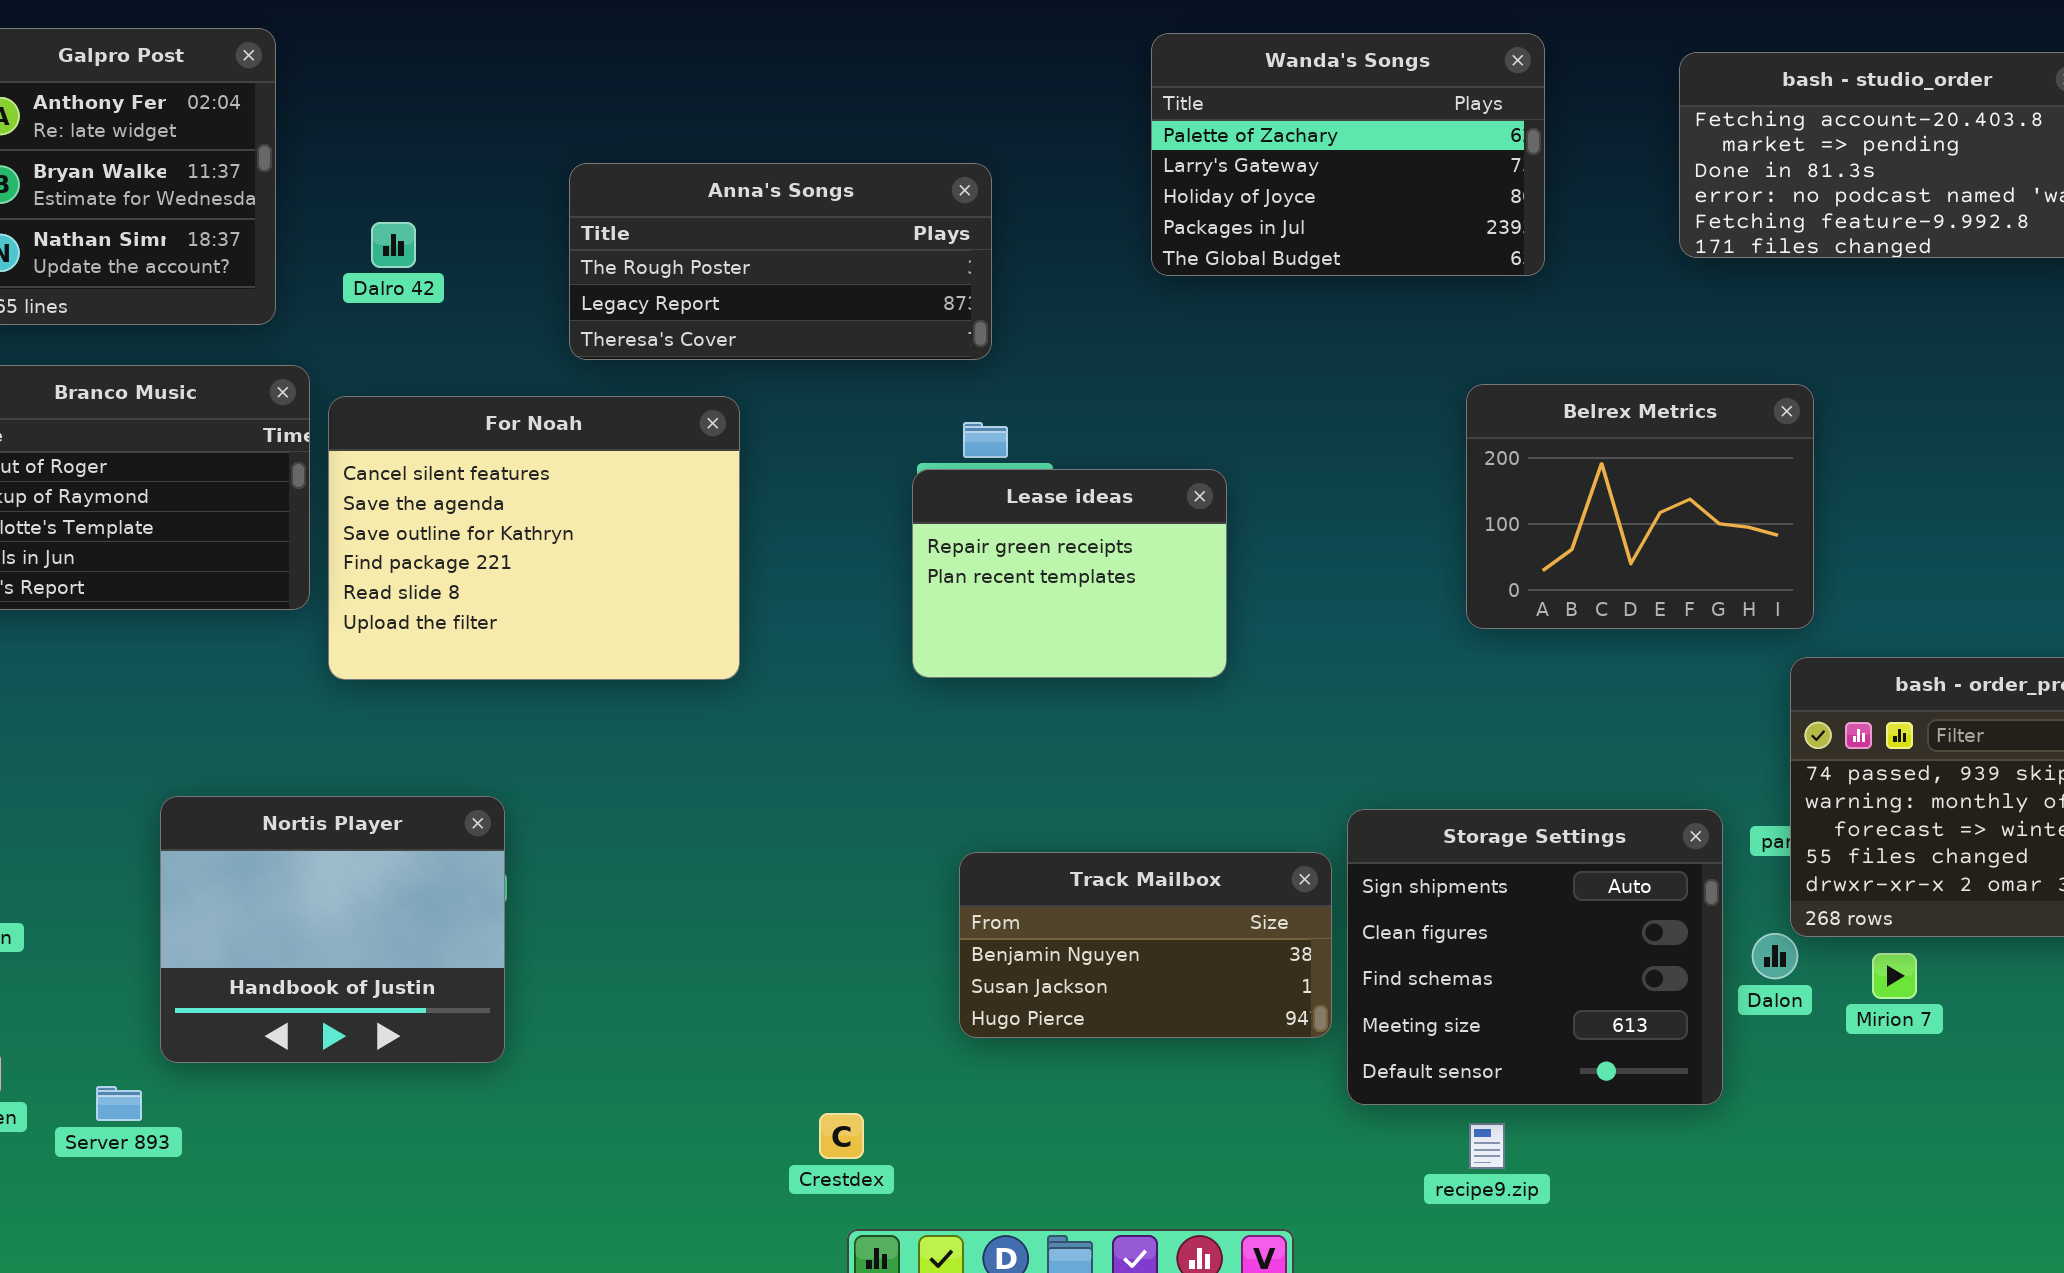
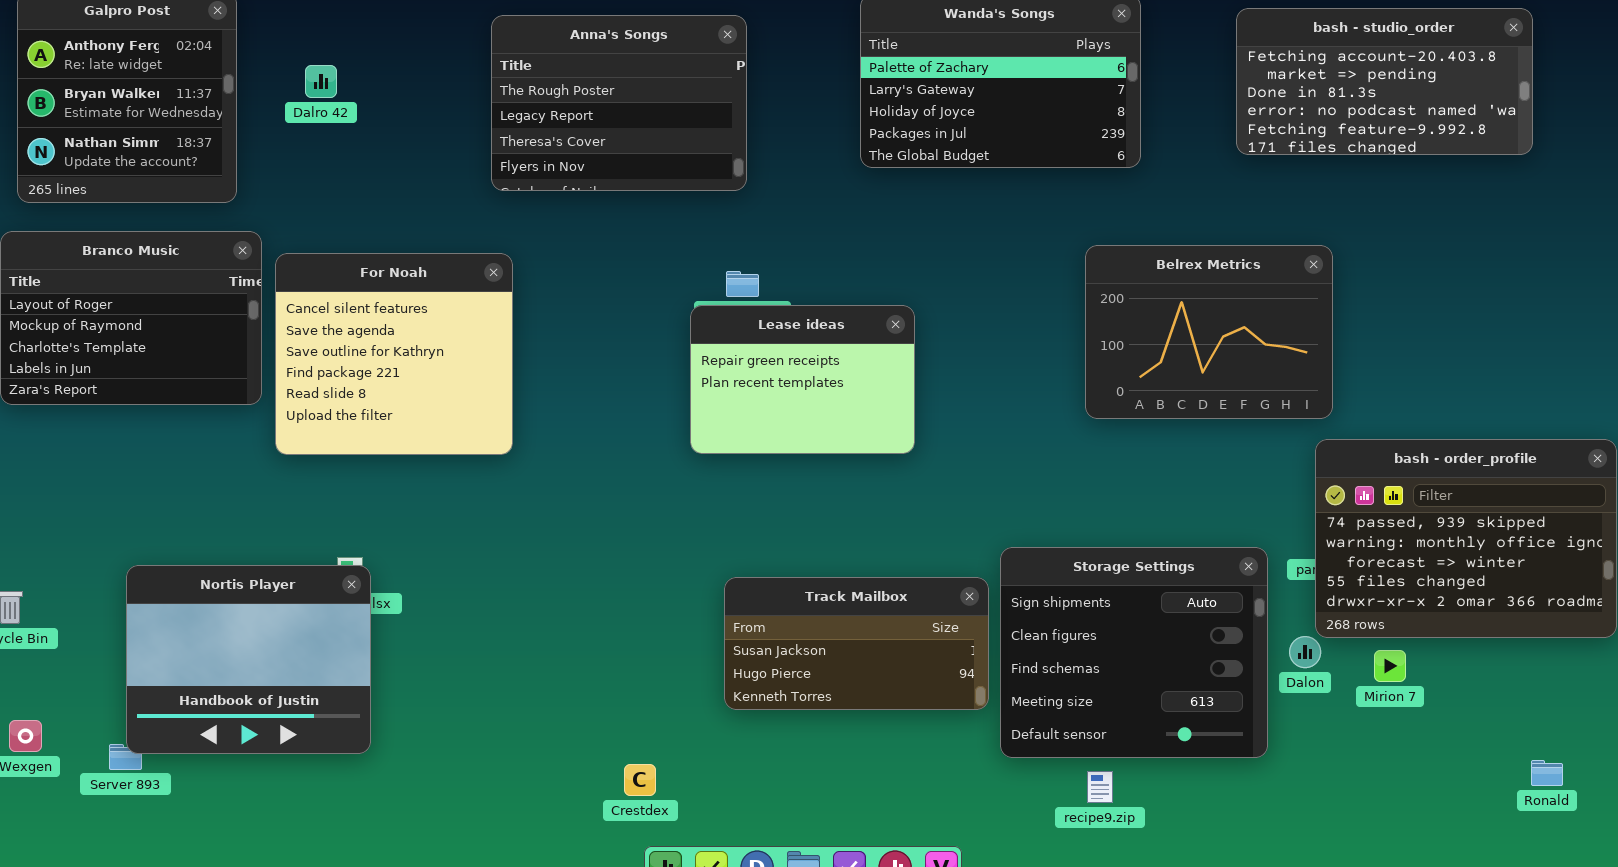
Anna's Songs: [569,163,992,360] -> [491,15,747,191], moved, resized
Dalro 42: [371,222,416,268] -> [305,65,337,98], moved
For Noah: [328,396,740,680] -> [275,253,513,455], resized
Nortis Player: [160,796,505,1063] -> [126,565,371,754], moved
Track Mailbox: [959,852,1332,1038] -> [724,577,989,710], scrolled down 1 row

